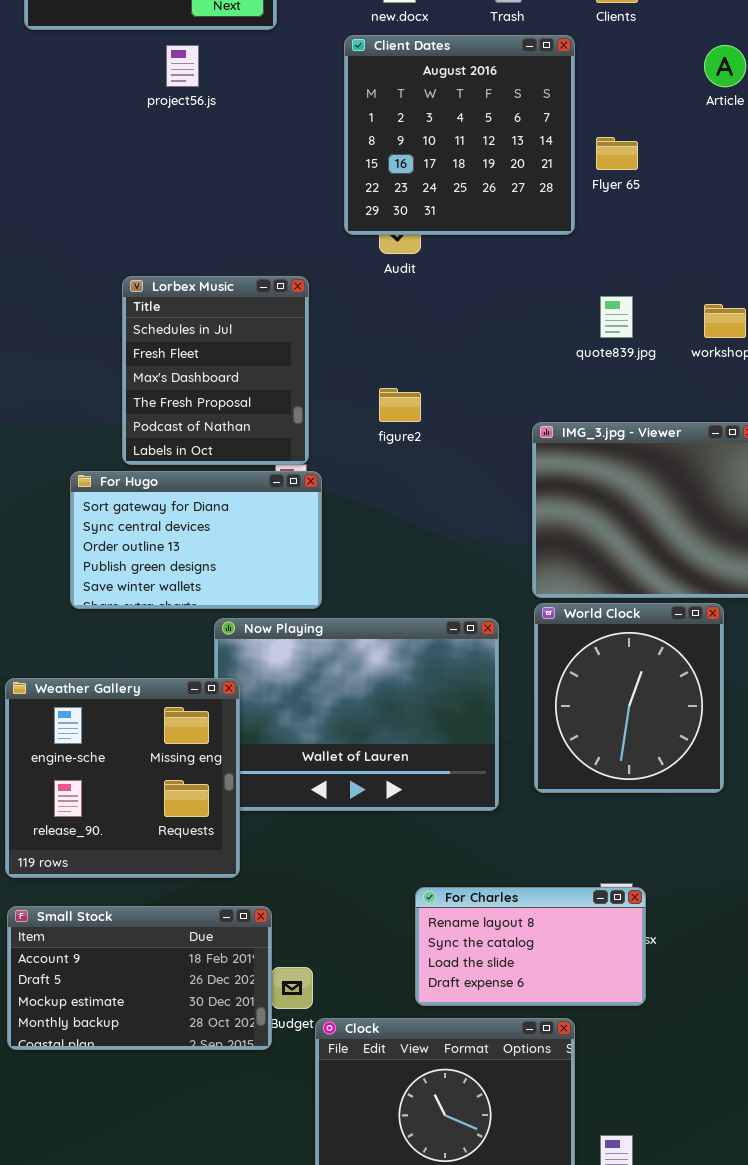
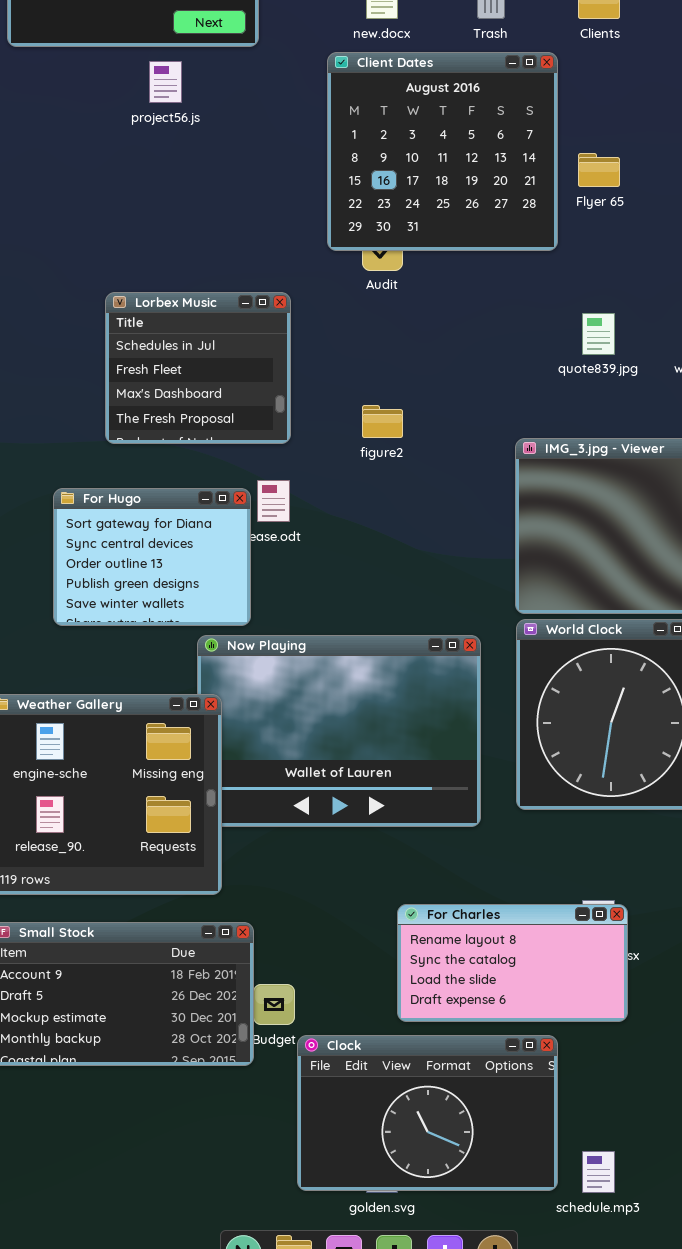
Lorbex Music: [122,276,309,465] -> [105,292,291,444], resized
For Hugo: [70,471,322,609] -> [53,488,251,626], resized

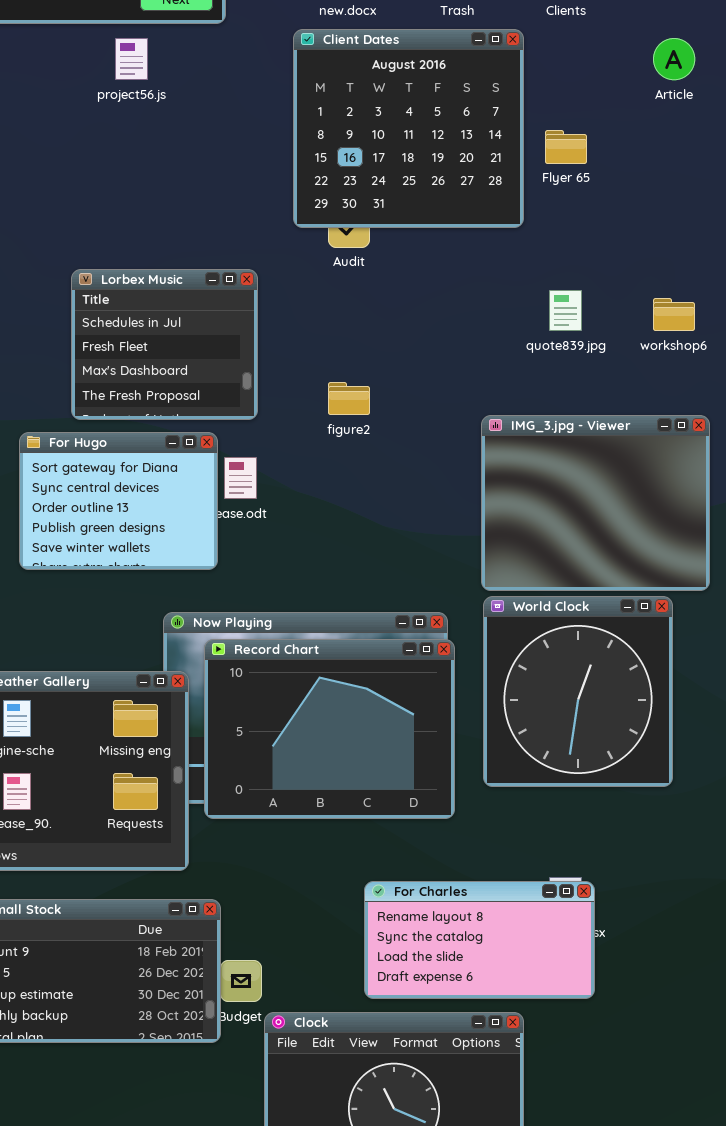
For Hugo: [53,488,251,626] -> [19,432,218,570], moved
Record Chart: none -> [204,639,455,819], opened

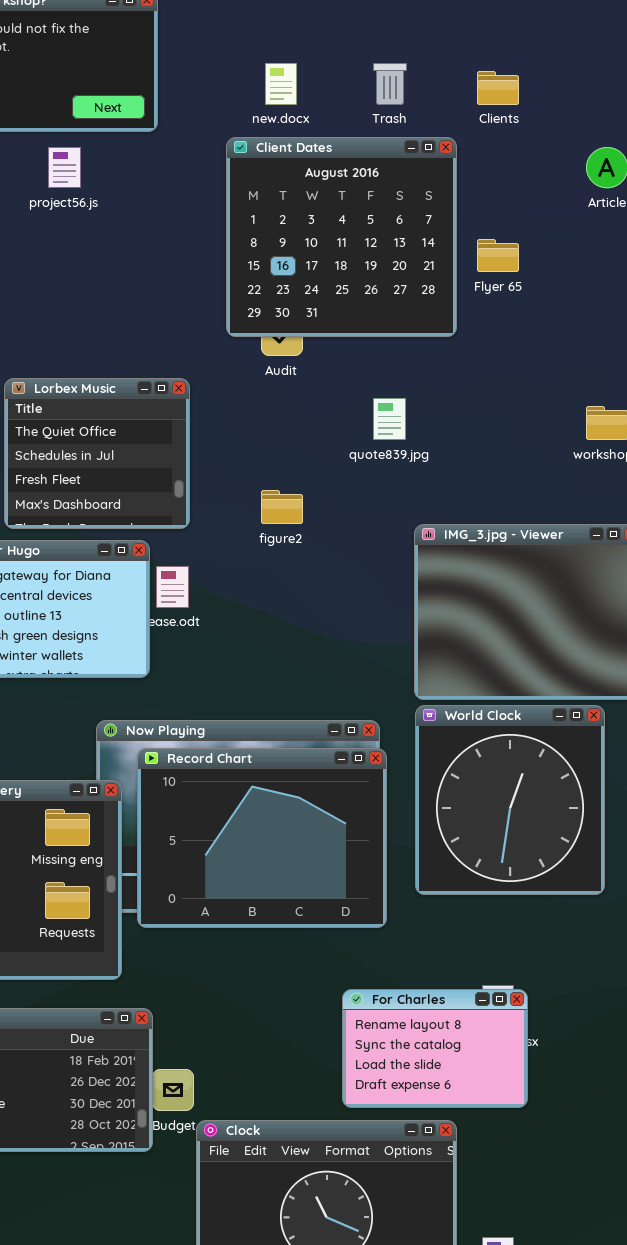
Lorbex Music: [71,269,258,420] -> [4,378,190,529], scrolled up 1 row
quote839.jpg: [549,290,582,331] -> [373,398,406,440], moved
For Charles: [364,881,595,999] -> [342,989,528,1108], resized

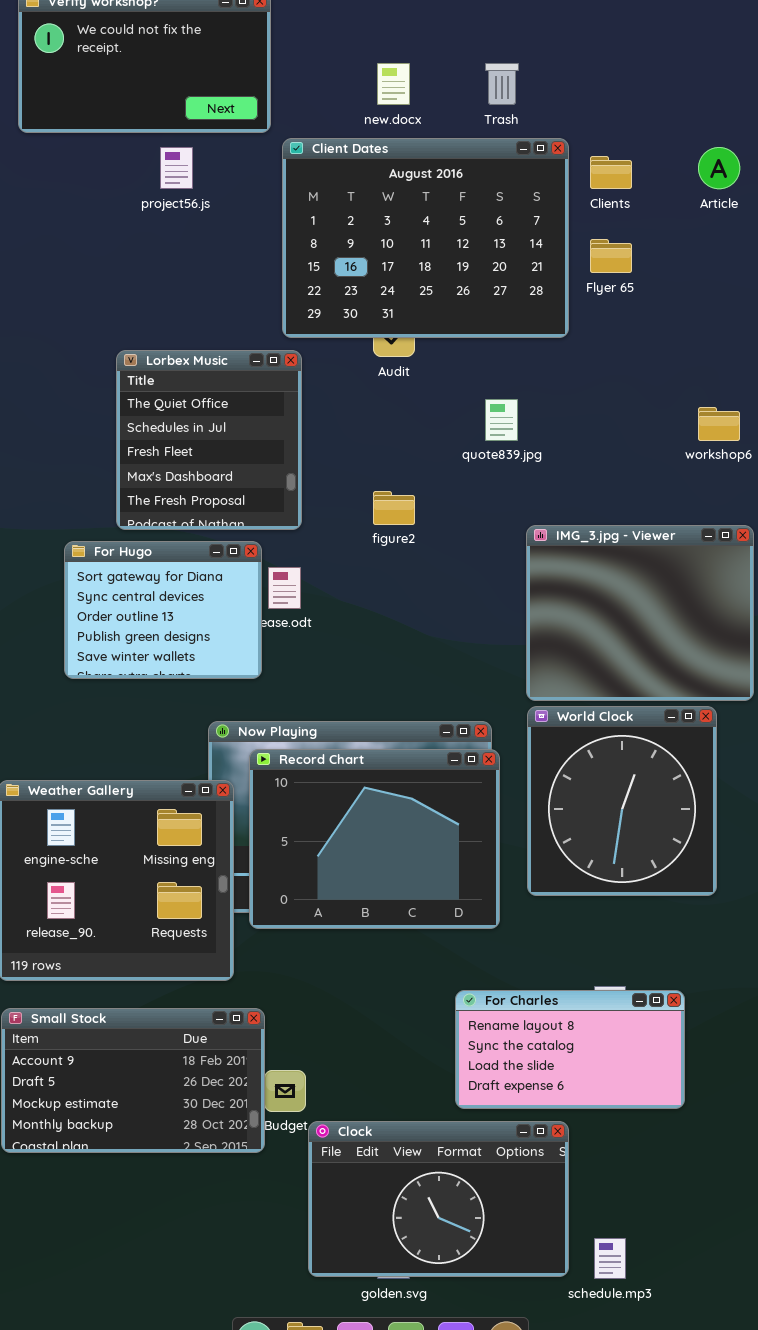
Clients: [477,71,519,105] -> [590,156,632,189], moved
Client Dates: [226,137,457,337] -> [282,138,569,338], resized
Lorbex Music: [4,378,190,529] -> [116,350,302,530], resized
For Charles: [342,989,528,1108] -> [455,990,685,1109], resized

